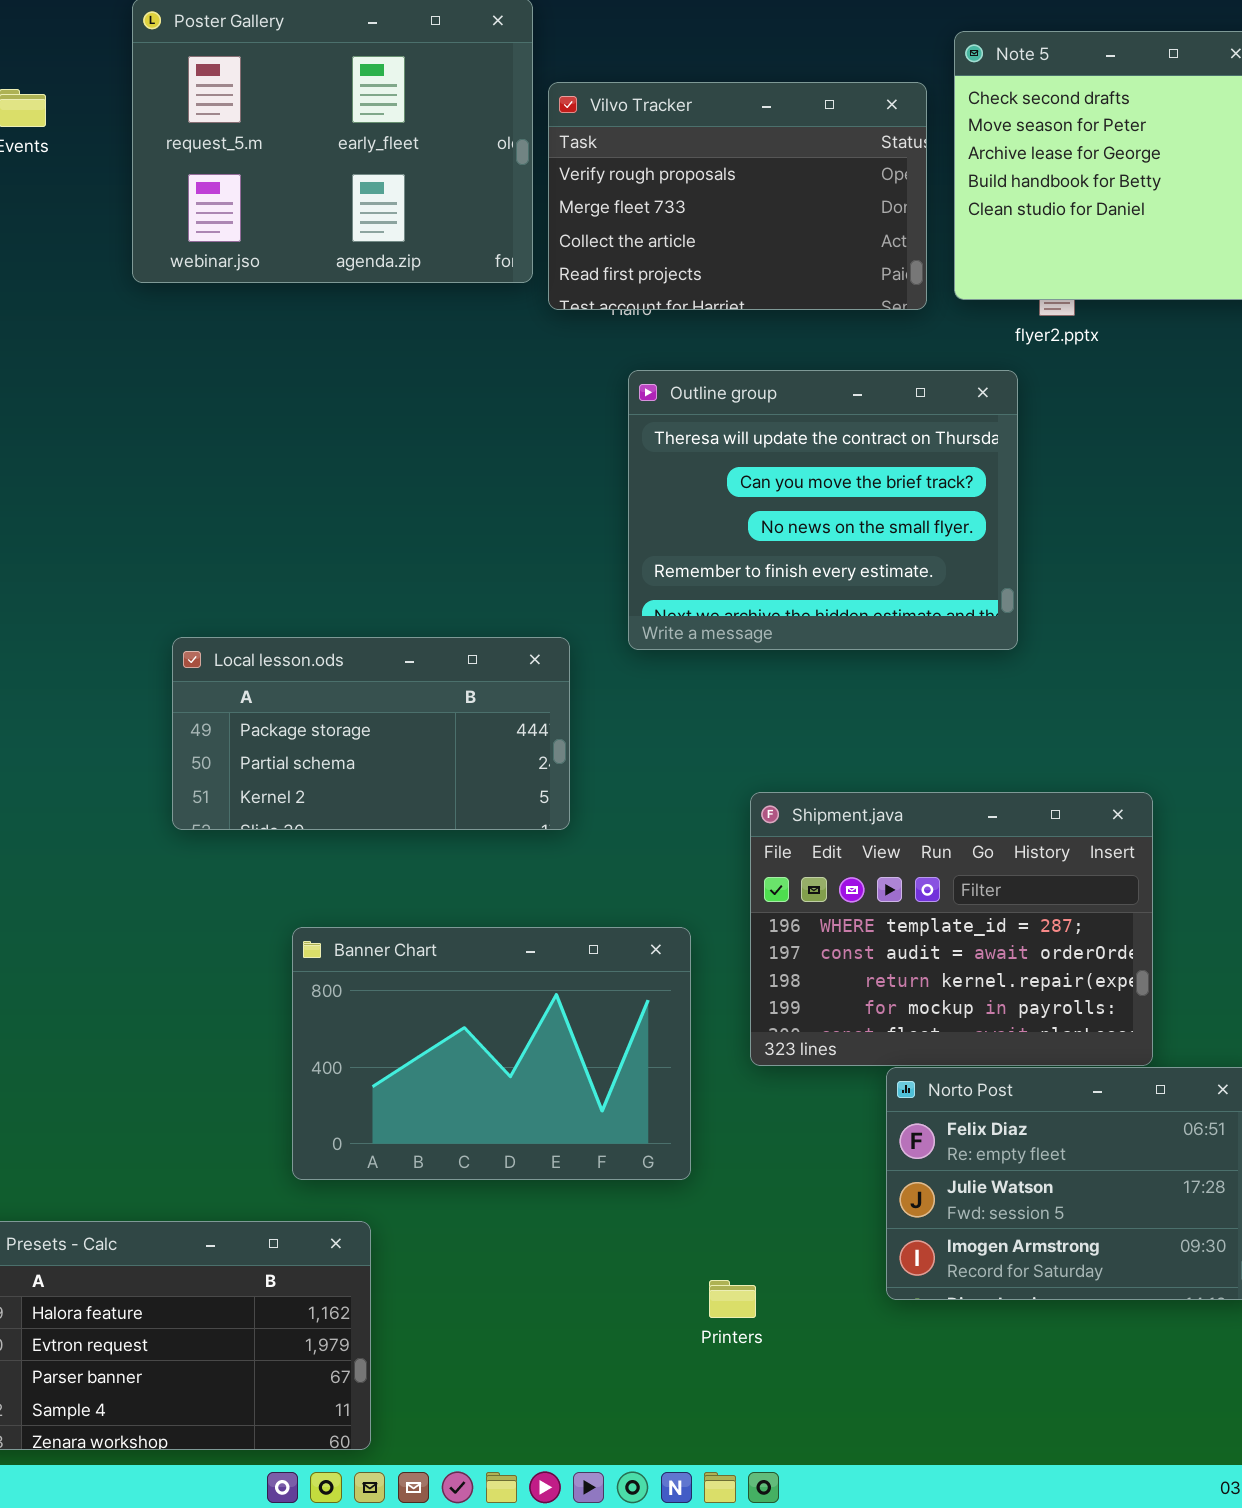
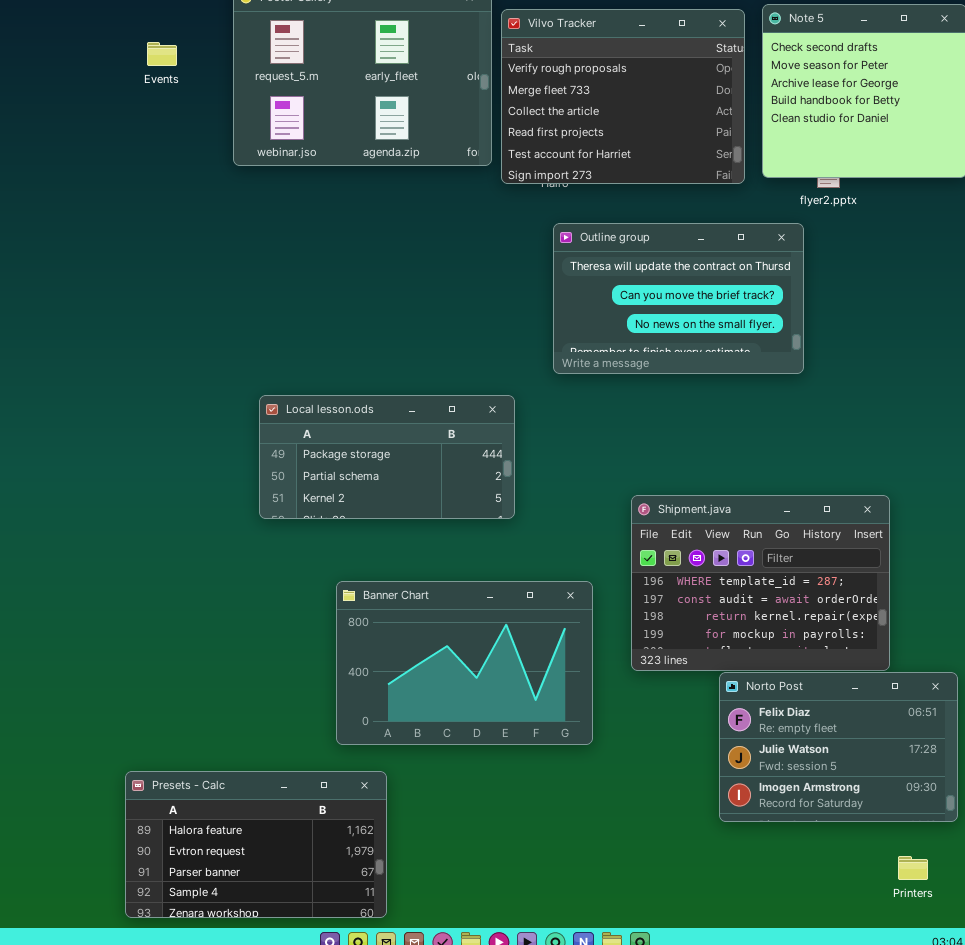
Vilvo Tracker: [548,82,927,310] -> [501,9,745,184], resized
Outline group: [628,370,1018,650] -> [553,223,804,374], resized
Printers: [709,1280,756,1318] -> [898,856,928,880], moved

